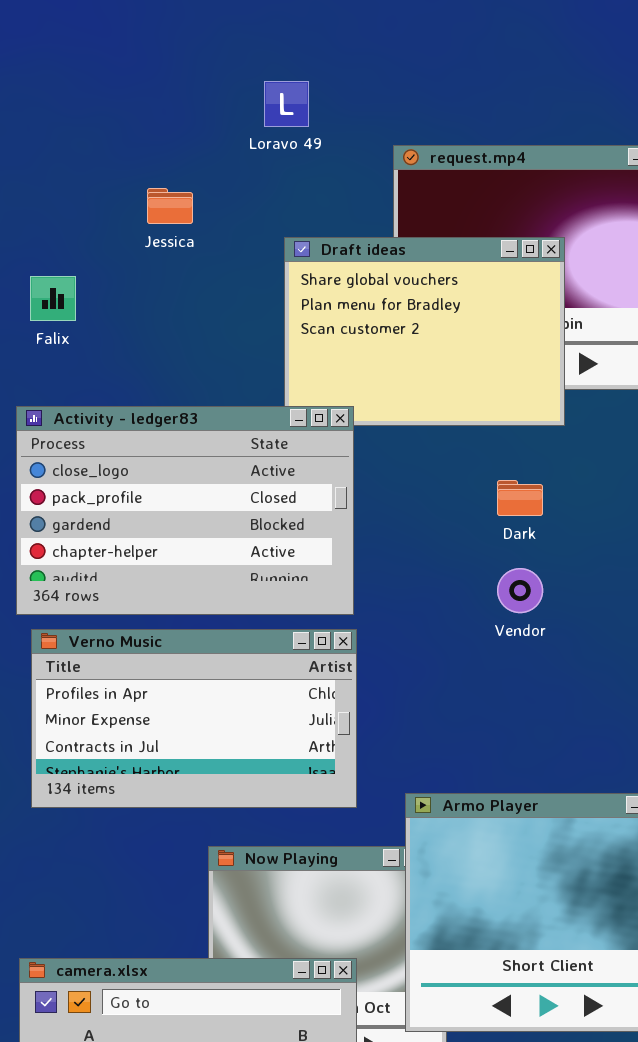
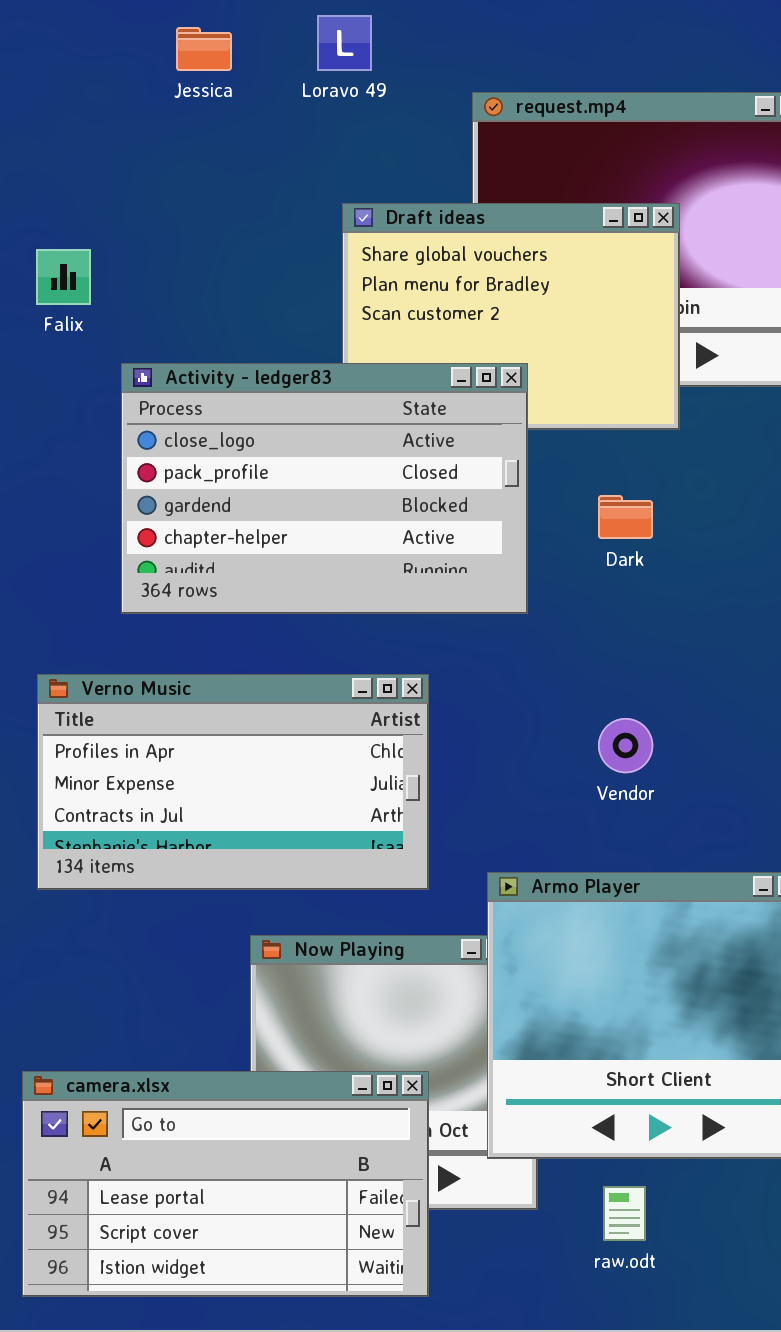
Jessica: [147,188,193,224] -> [176,27,232,71], moved
Activity - ledger83: [16,406,354,615] -> [121,363,528,614], moved
Vendor: [497,568,543,613] -> [598,718,653,773], moved

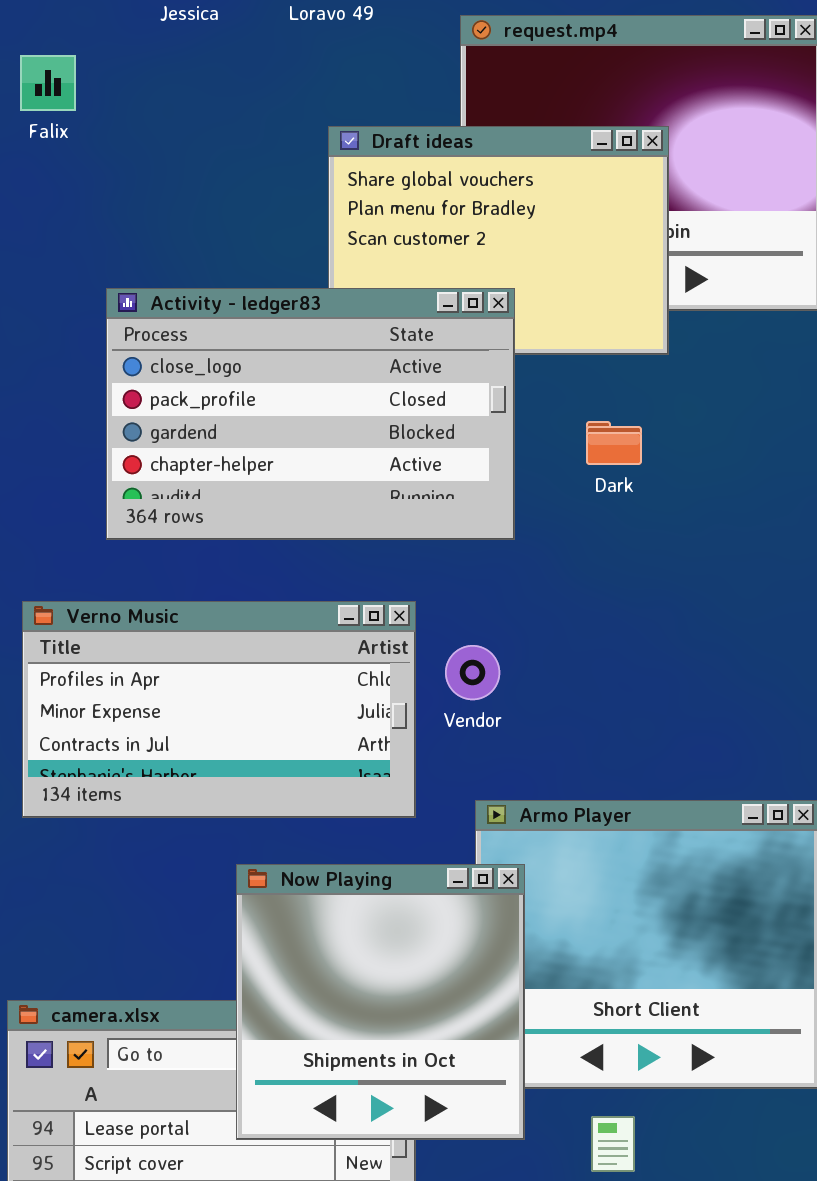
Falix: [36,249,91,305] -> [20,55,76,111], moved
Vendor: [598,718,653,773] -> [445,645,500,700], moved
Now Playing: [250,935,538,1210] -> [236,864,525,1140], raised

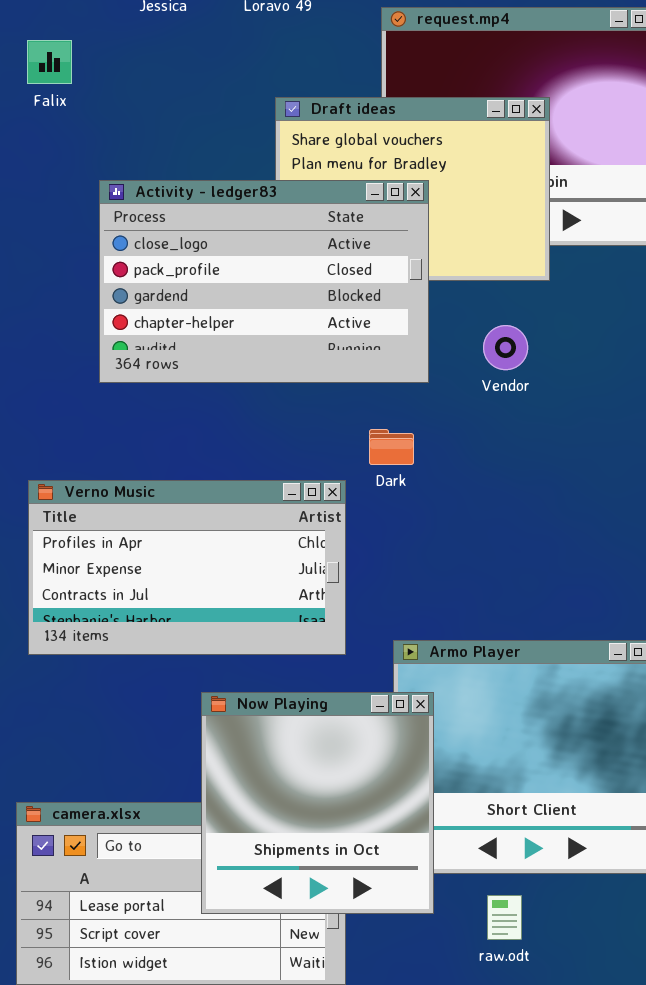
Activity - ledger83: [106,288,515,540] -> [99,180,429,383], moved
Dark: [586,421,642,465] -> [369,429,414,465], moved
Vendor: [445,645,500,700] -> [483,325,528,370], moved

